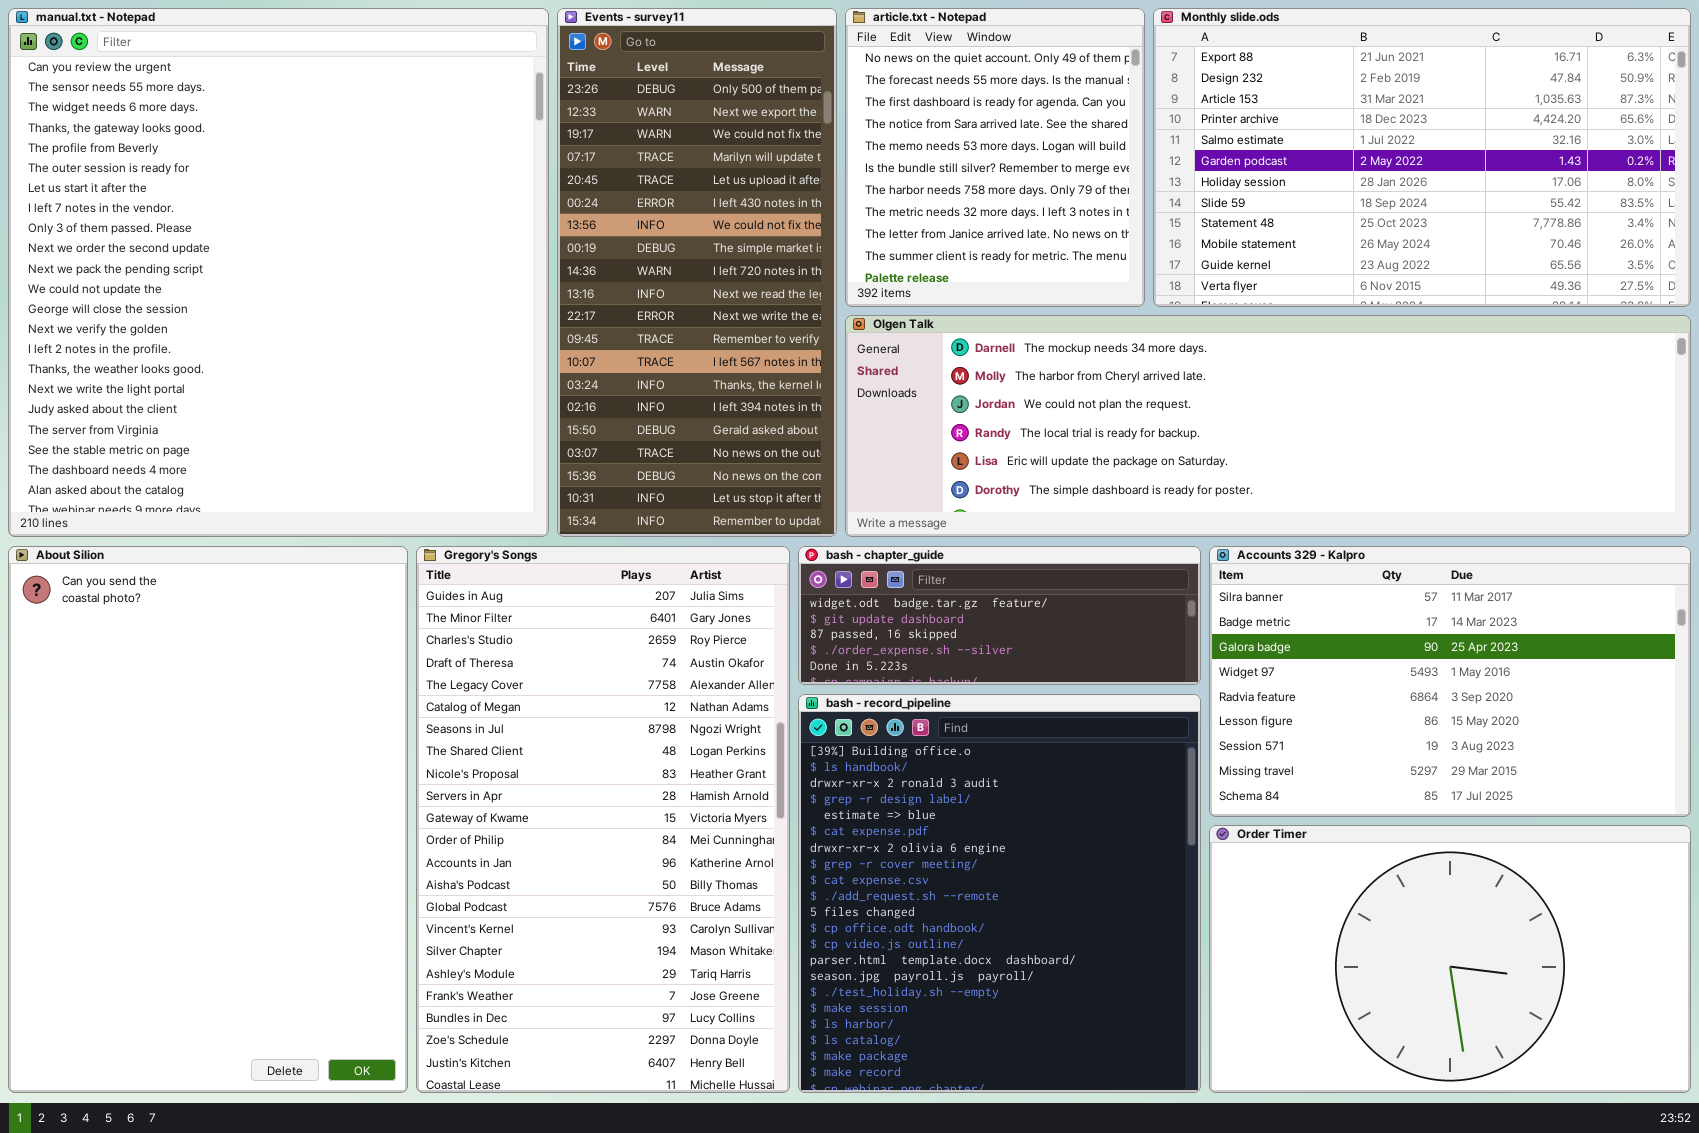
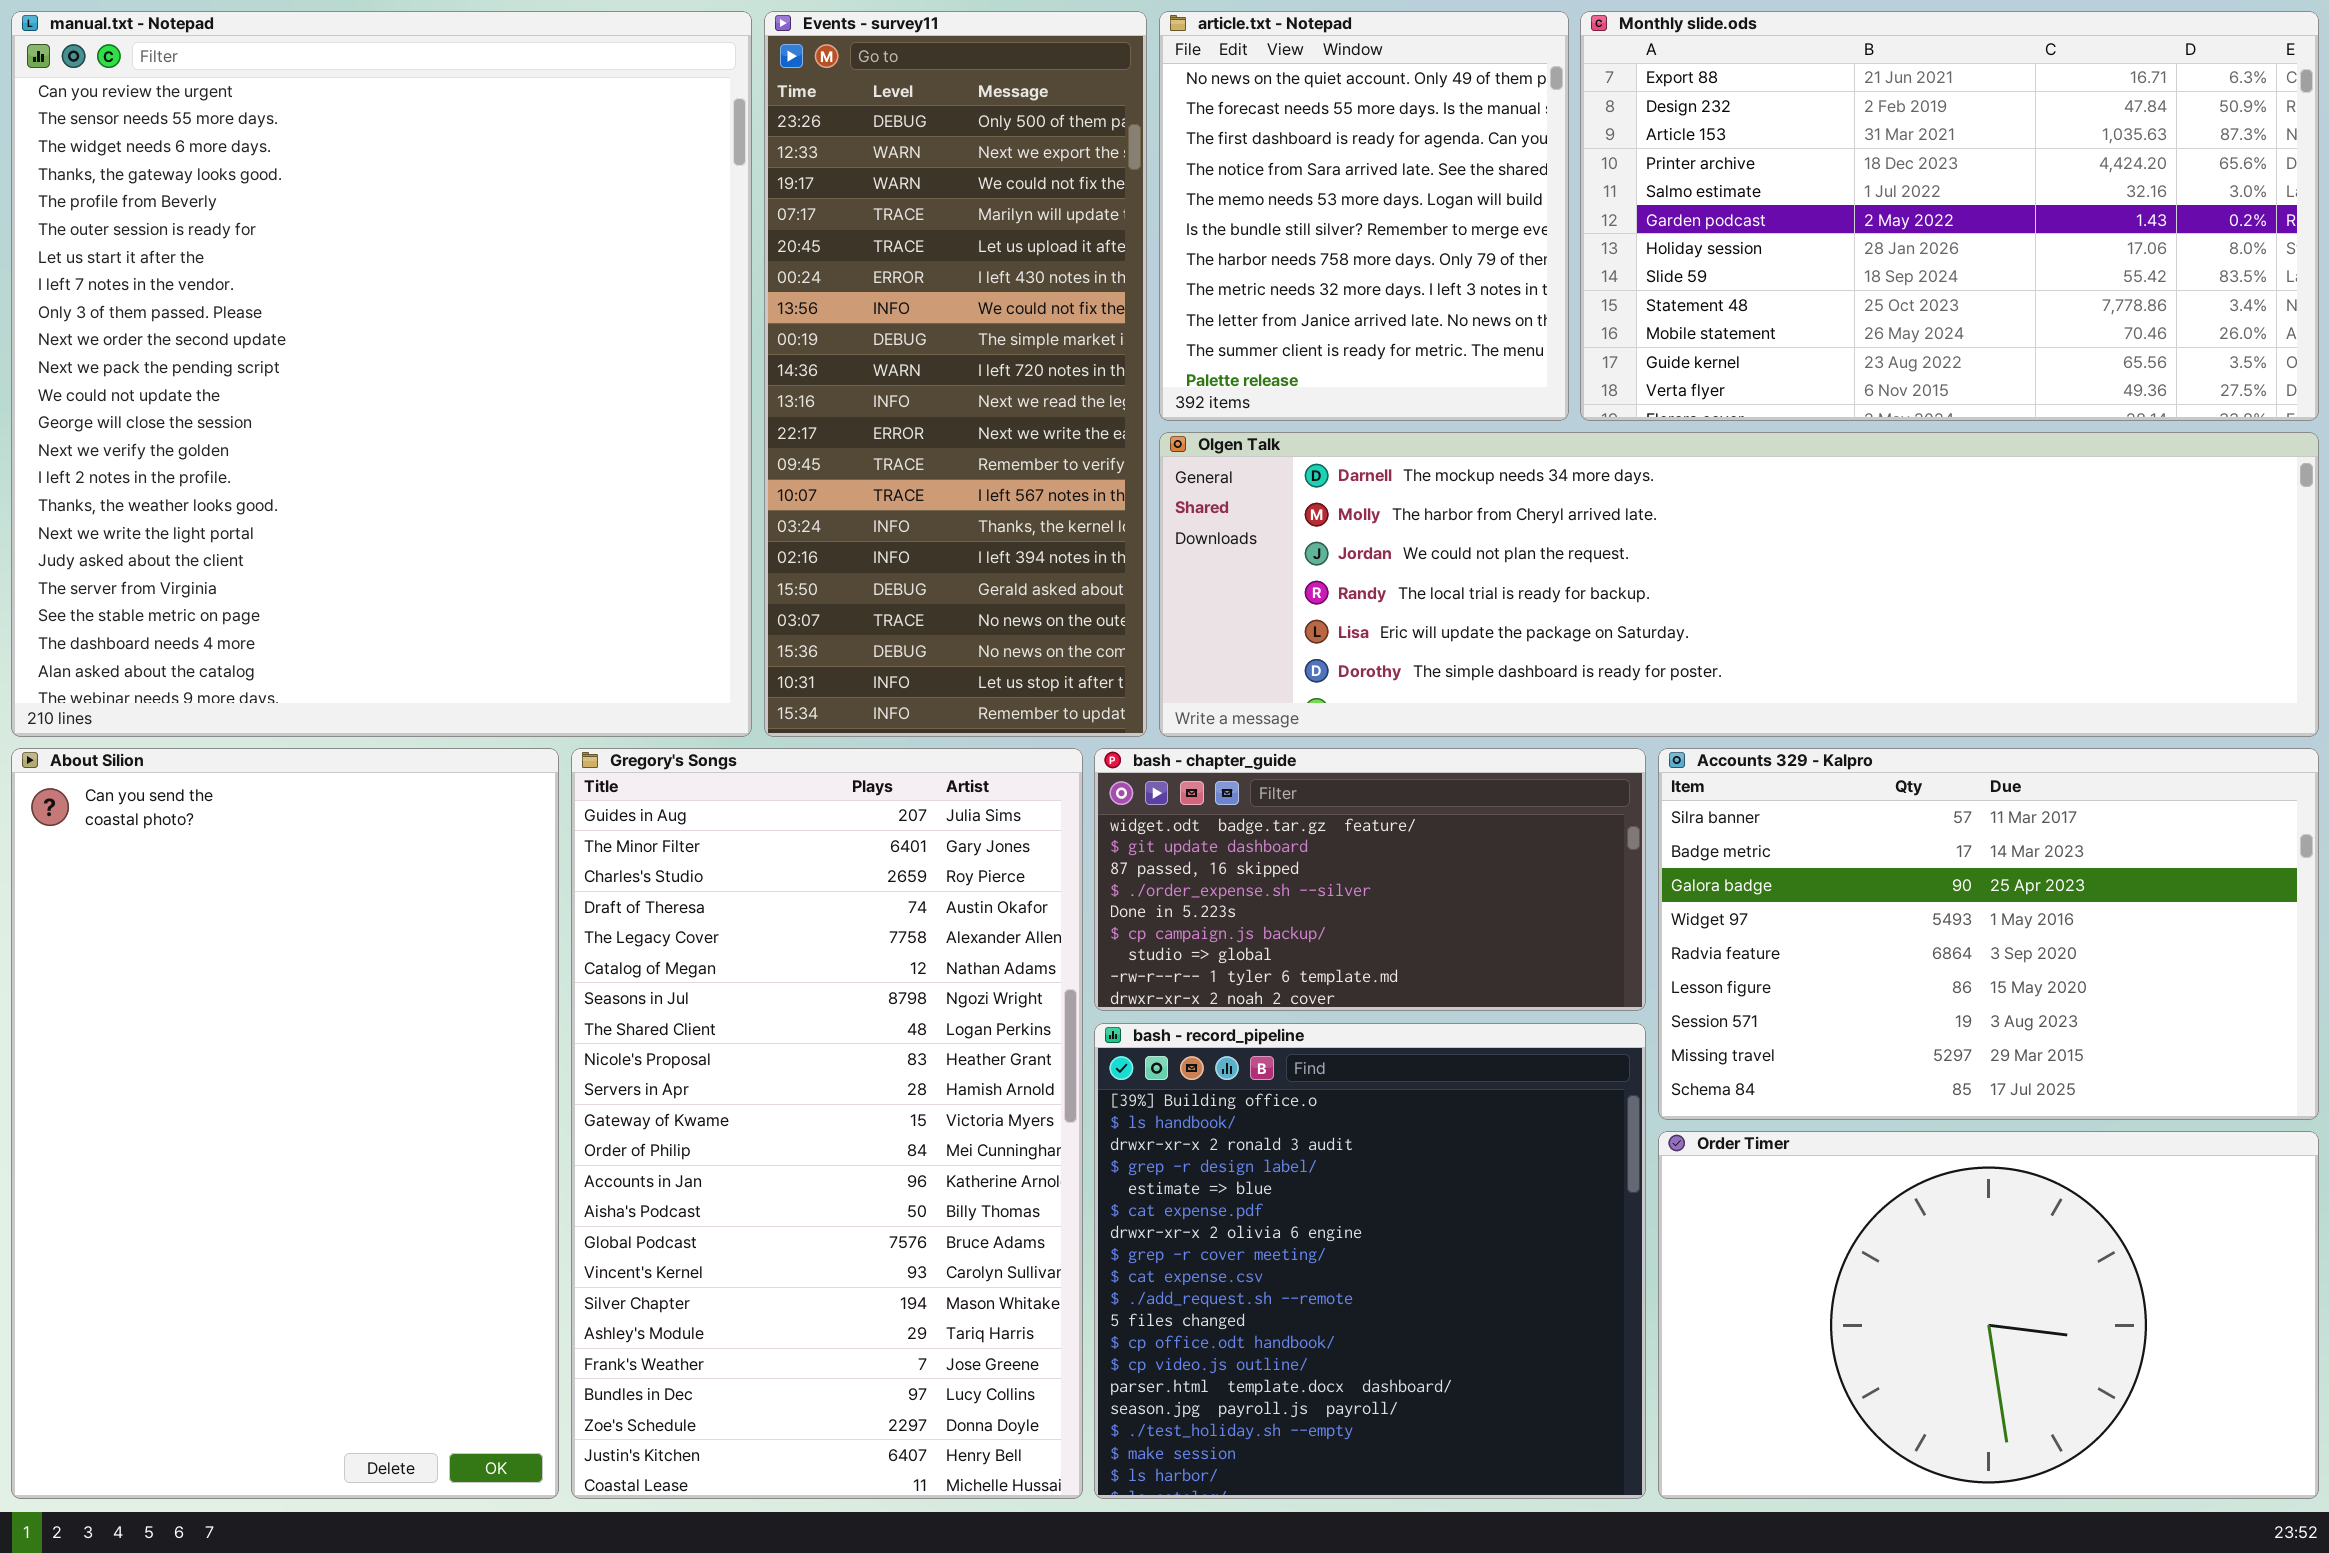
bash - chapter_guide: [798,546,1201,685] -> [1094,748,1646,1011], resized
bash - record_pipeline: [798,694,1201,1093] -> [1094,1023,1646,1499], resized

